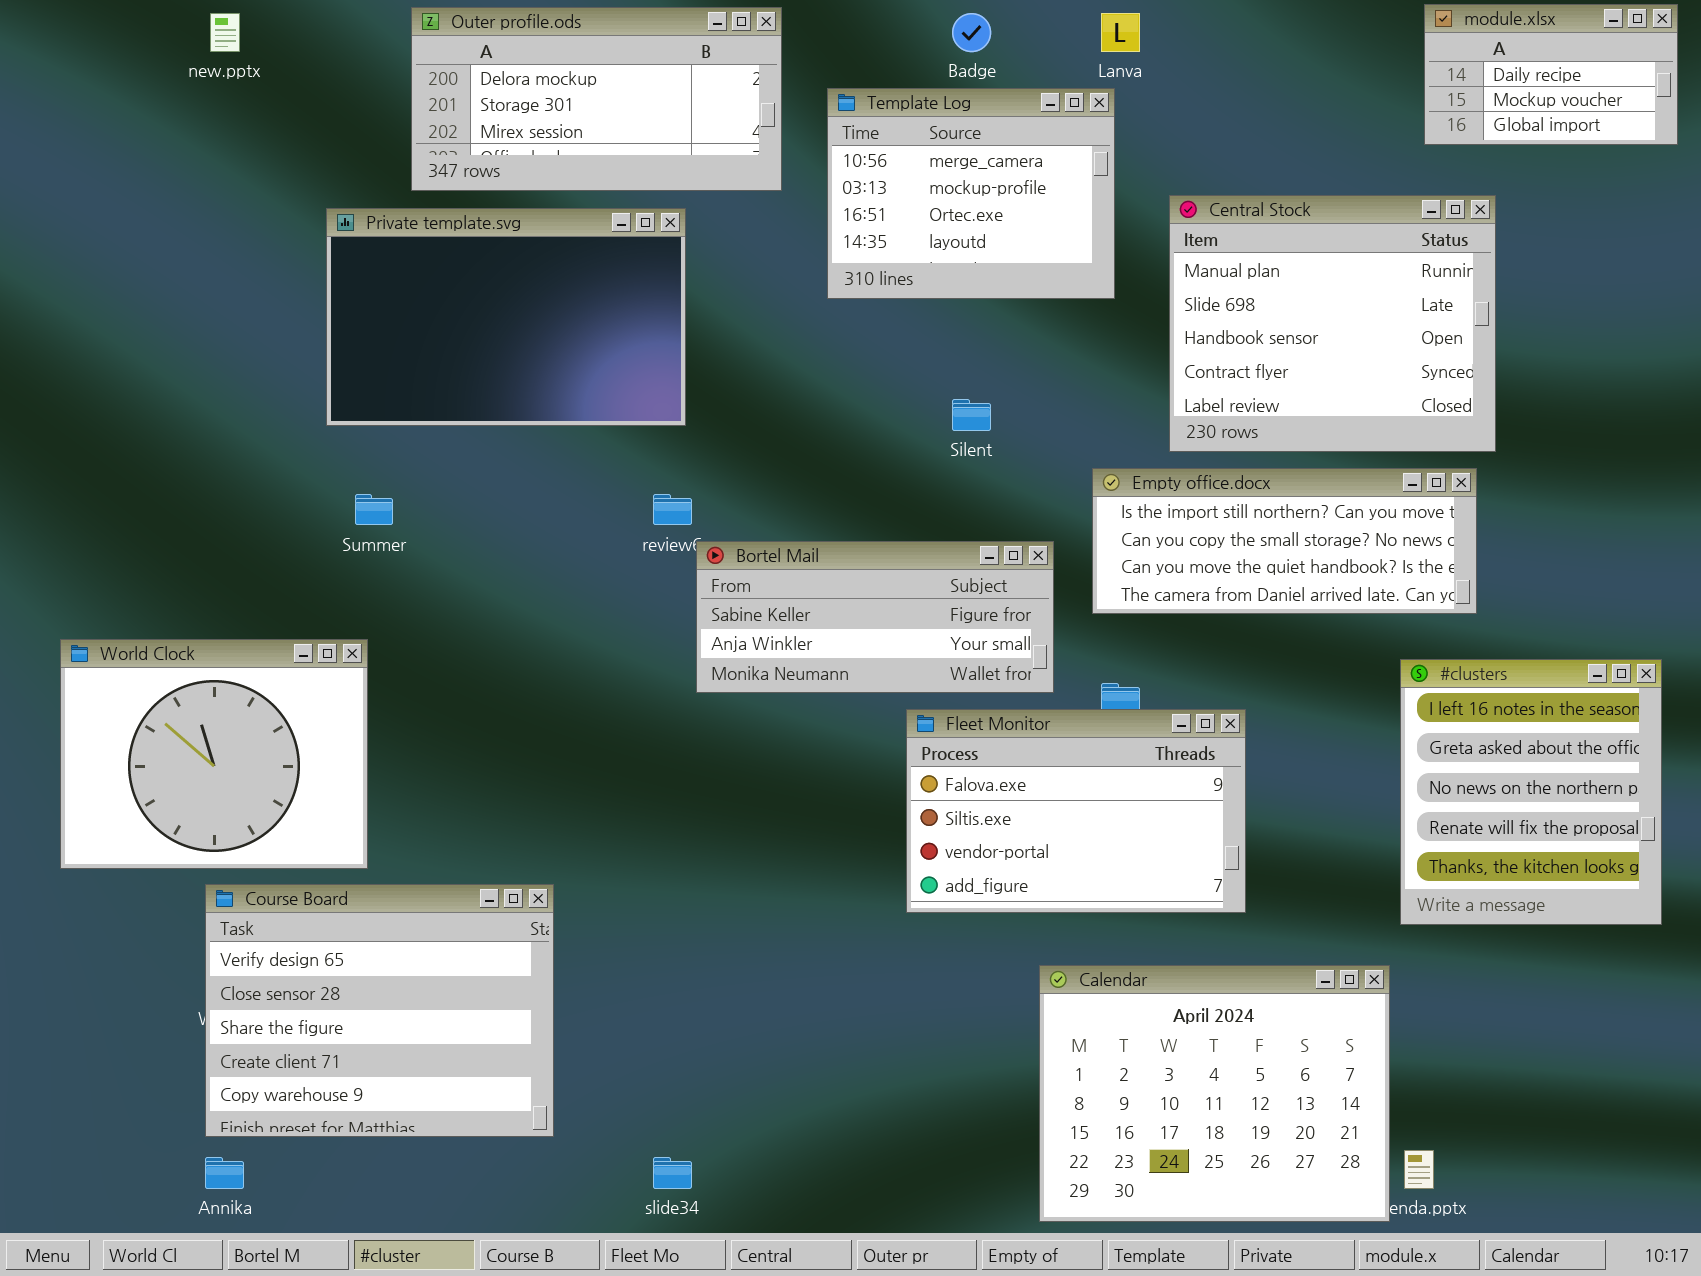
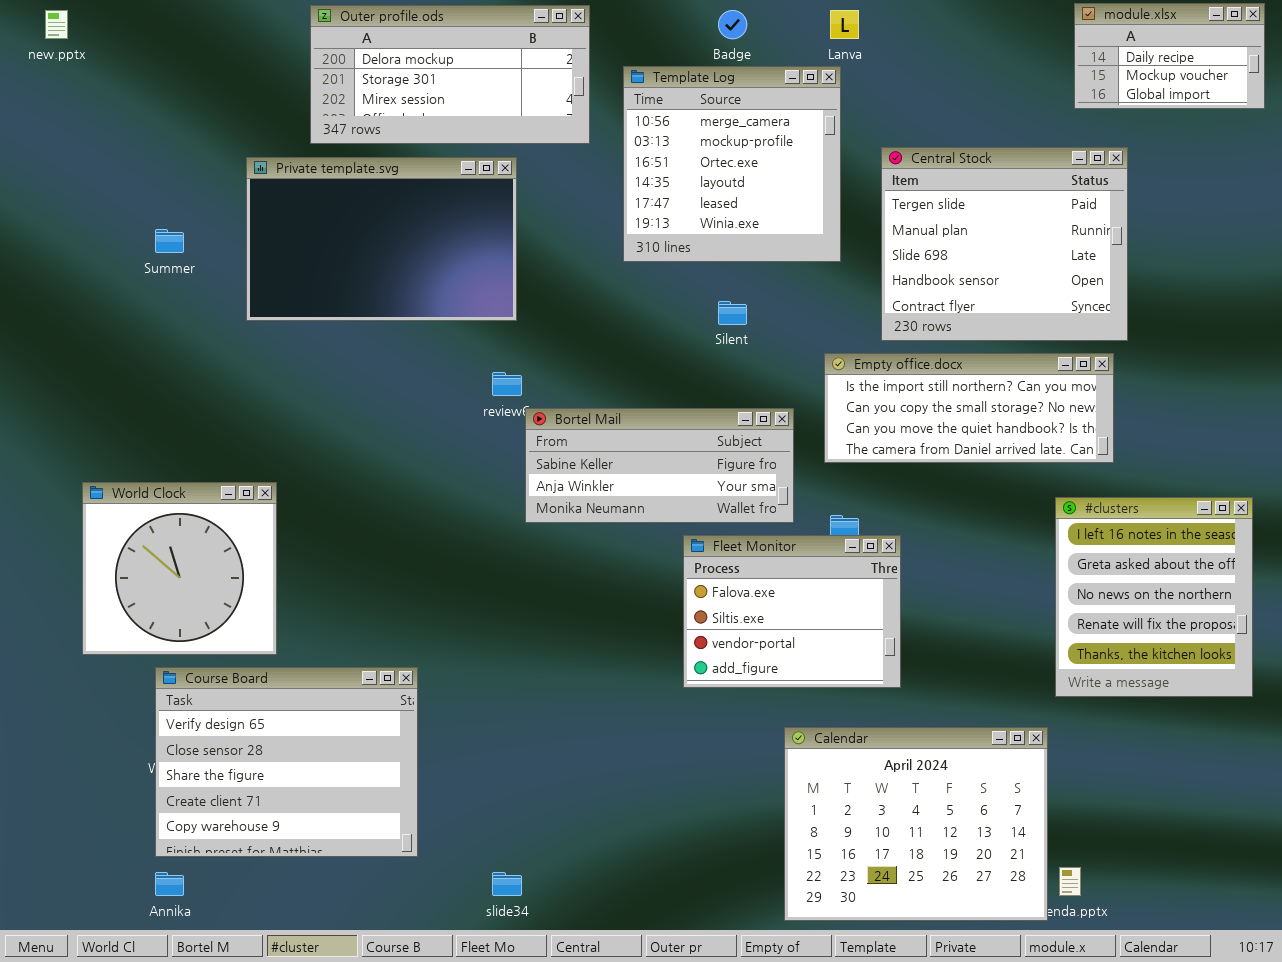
new.pptx: [210,13,240,52] -> [45,10,68,39], moved
Template Log: [827,88,1115,299] -> [623,66,841,262], resized
Central Stock: [1169,195,1496,452] -> [881,147,1128,341], scrolled up 1 row
Summer: [355,494,393,525] -> [155,229,184,253], moved
World Clock: [60,639,368,869] -> [82,482,277,655], resized
Fleet Monitor: [906,709,1246,913] -> [683,535,901,688], resized

